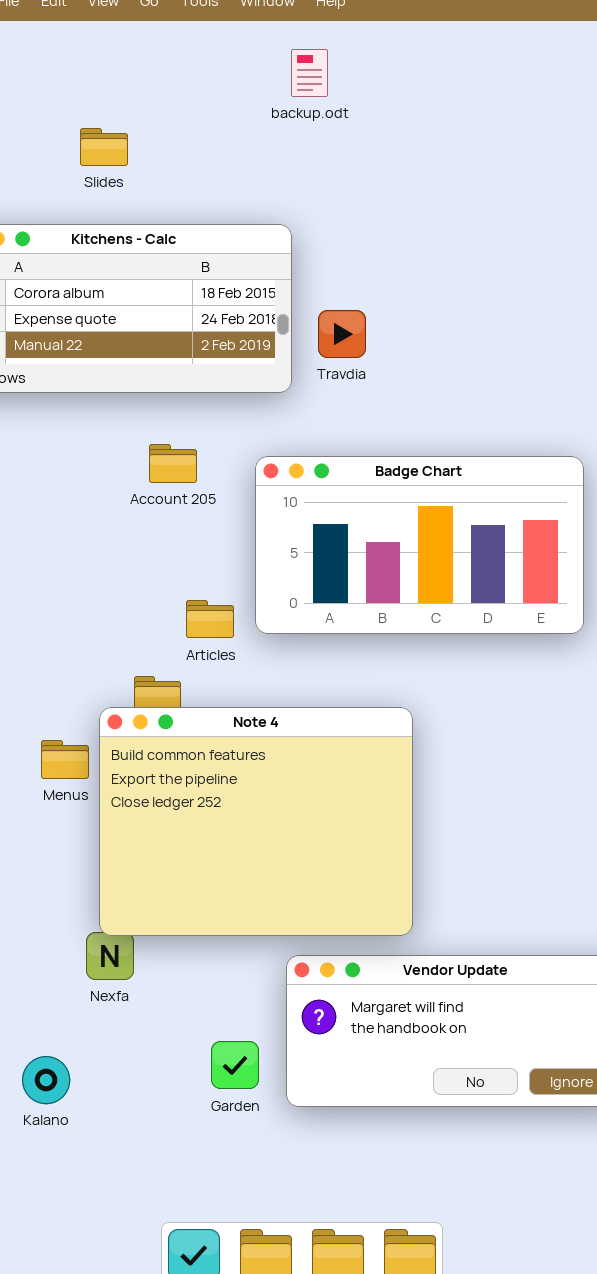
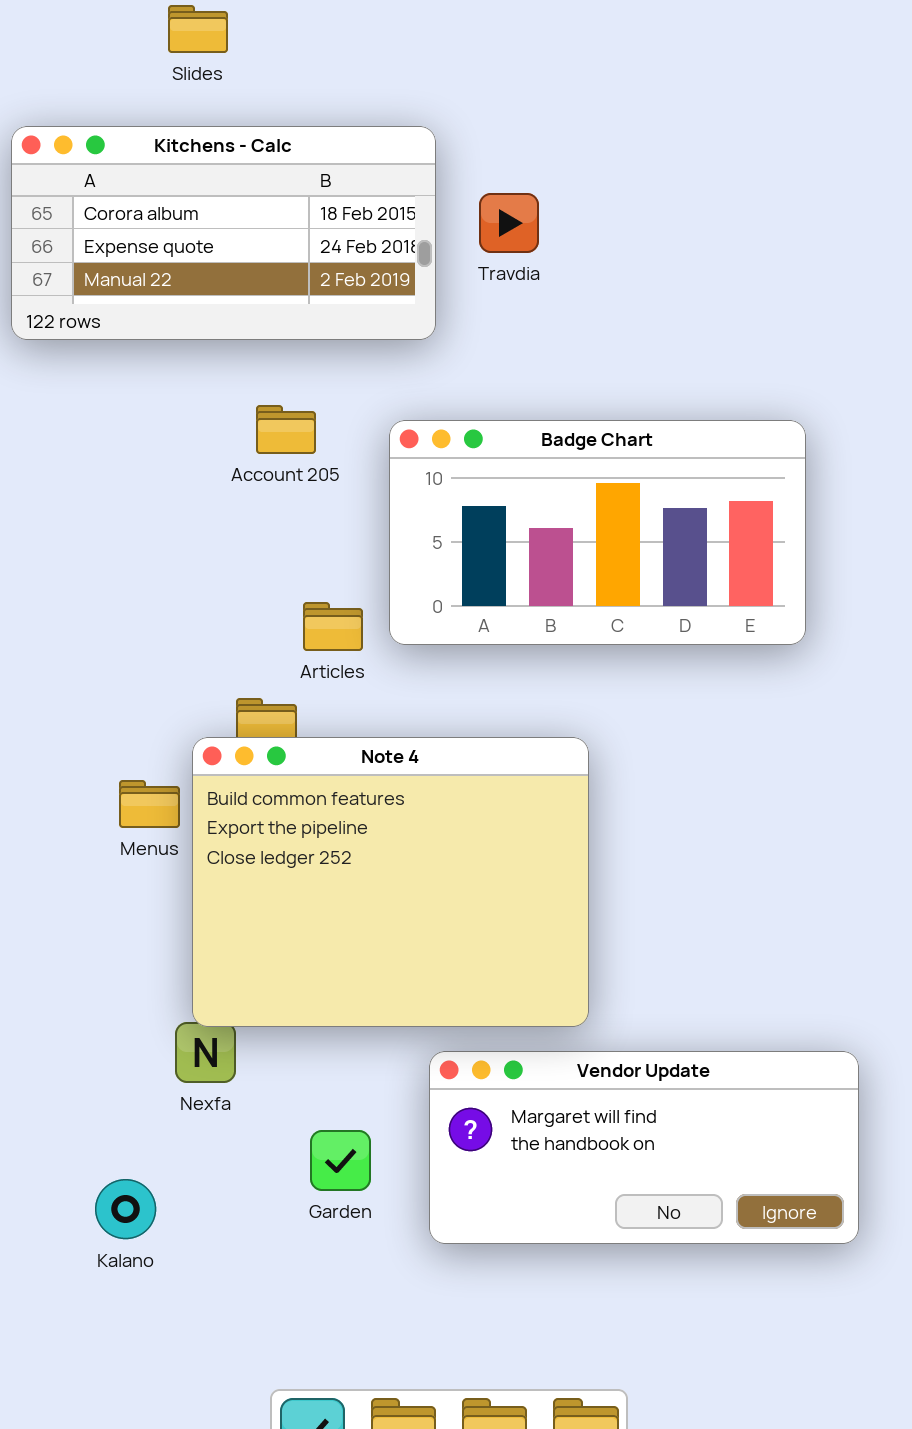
Travdia: [318,310,366,358] -> [479,193,539,253], moved
Garden: [211,1041,259,1089] -> [310,1130,371,1191], moved

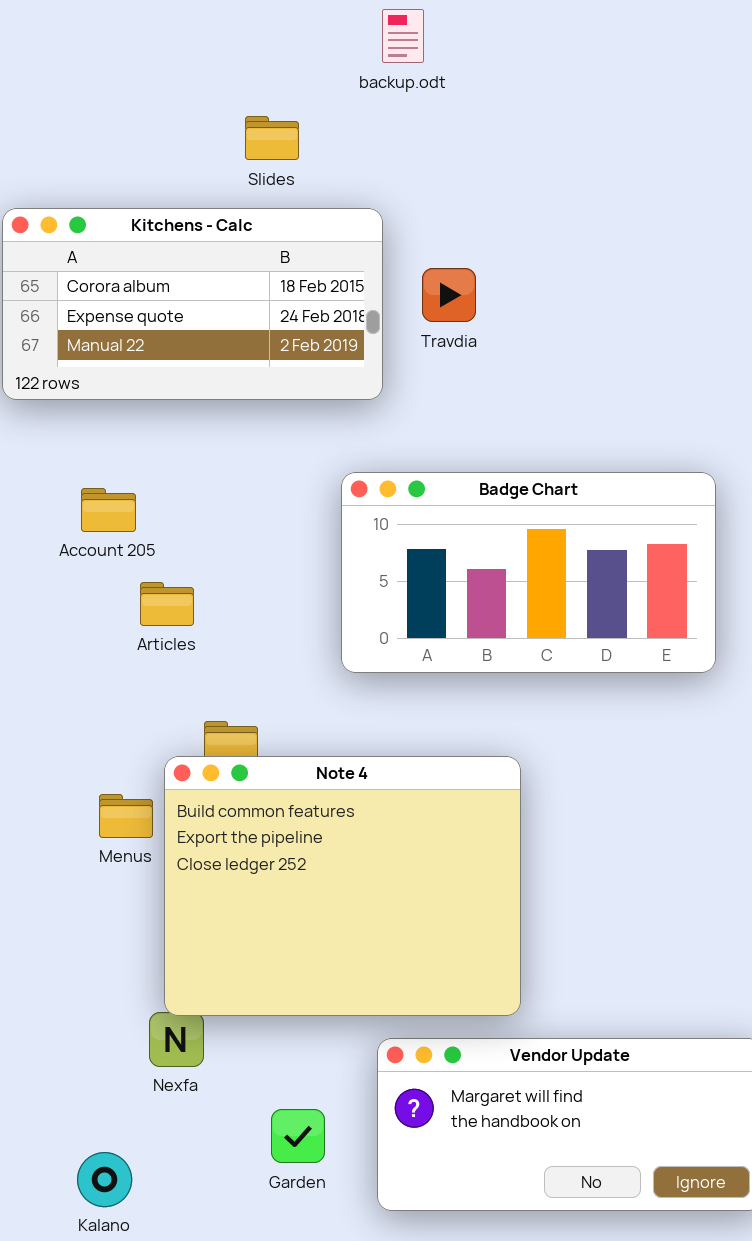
Slides: [168,5,228,53] -> [245,116,299,160], moved
Account 205: [256,405,316,454] -> [81,488,136,532], moved
Articles: [303,602,363,651] -> [140,582,194,626], moved

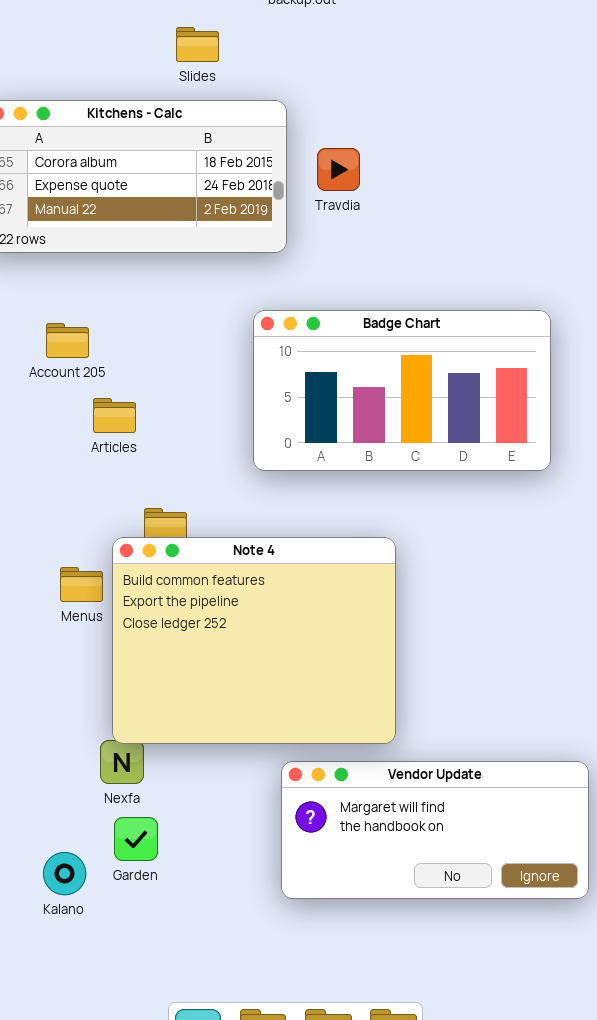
Garden: [271,1109,325,1163] -> [114,817,158,861], moved

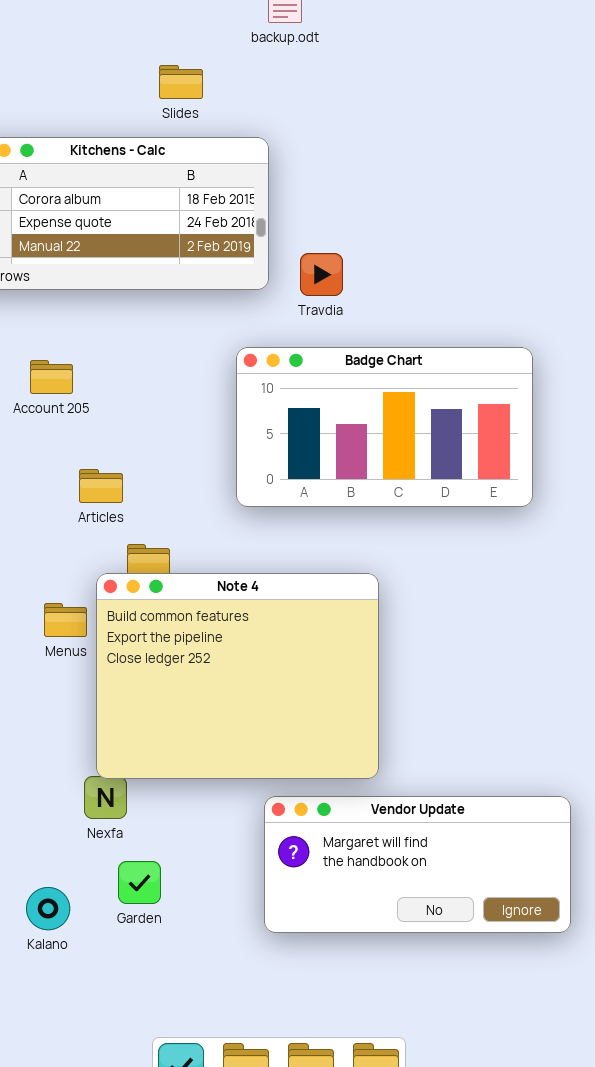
Travdia: [317,148,360,191] -> [300,253,343,296], moved
Articles: [93,398,136,433] -> [79,469,123,503], moved
Garden: [114,817,158,861] -> [118,861,161,904], moved

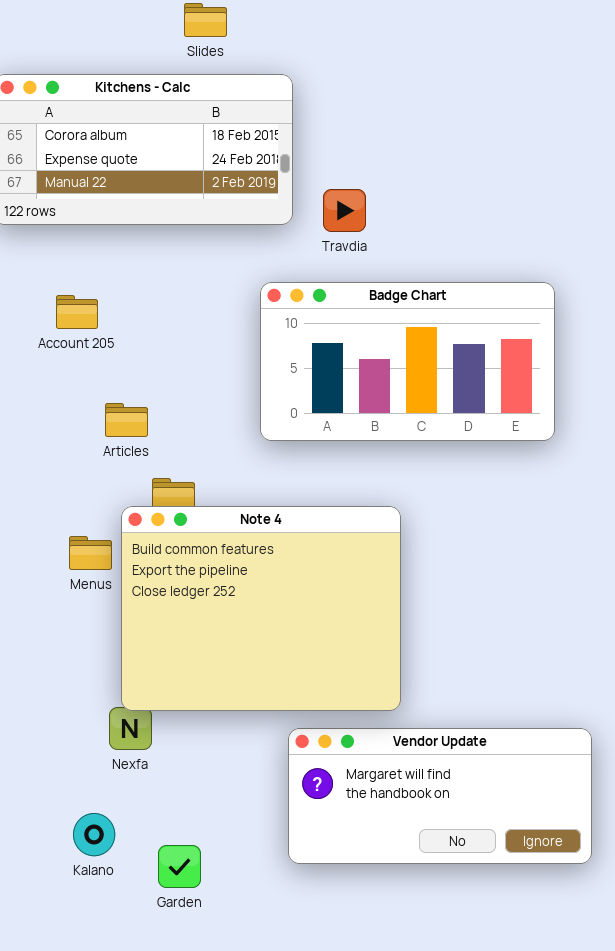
Garden: [118,861,161,904] -> [158,845,201,888], moved
Kalano: [26,887,70,930] -> [73,813,115,856], moved

